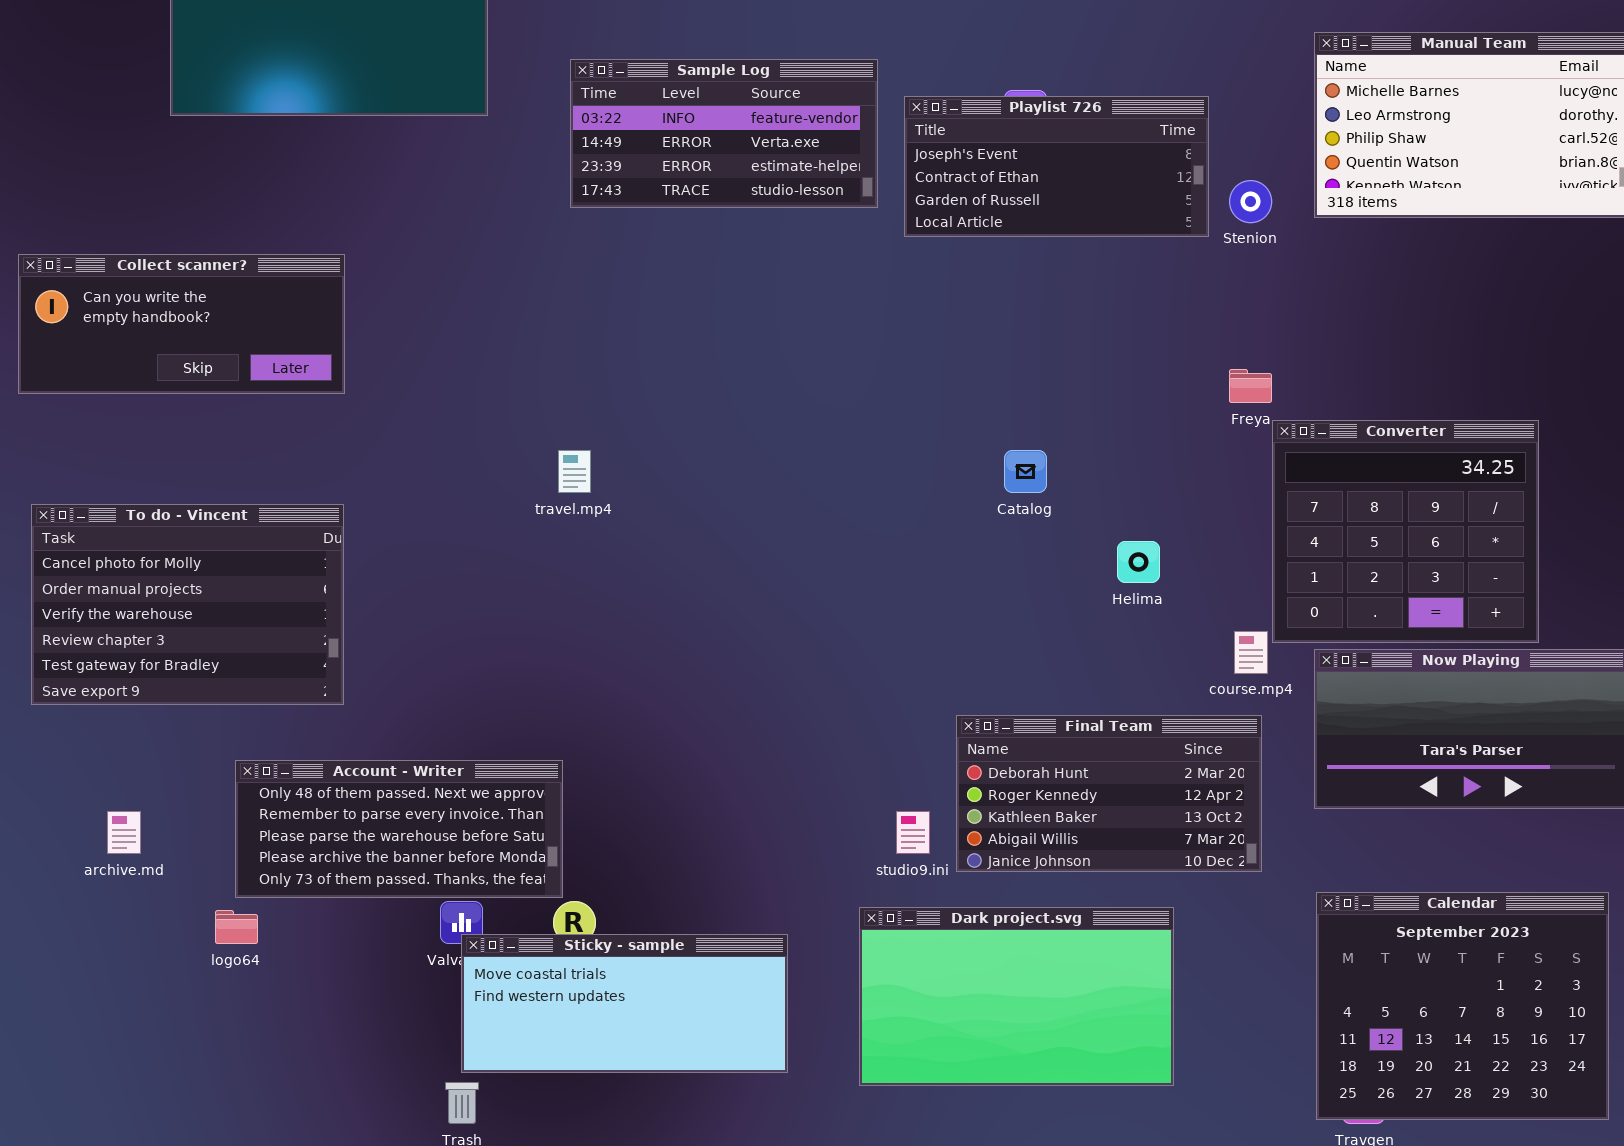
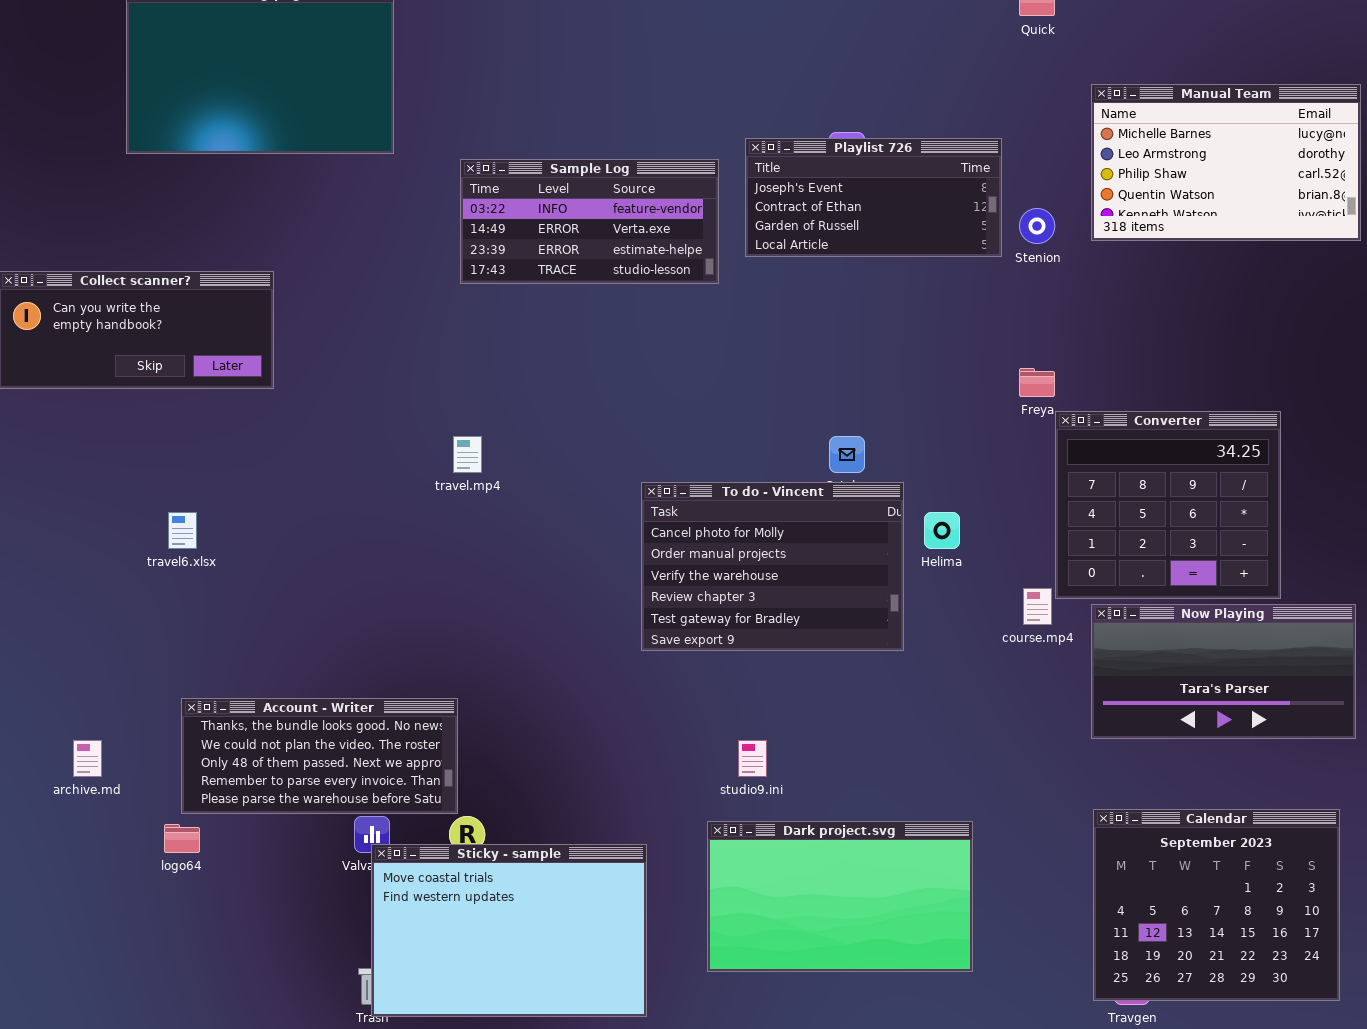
Sample Log: [570,59,878,208] -> [460,159,719,284], moved
To do - Vincent: [31,504,344,705] -> [641,482,904,651], moved
Final Team: [956,715,1262,872] -> none, closed
Account - Writer: [235,760,563,898] -> [181,698,458,814], scrolled up 2 rows
Sticky - sample: [461,934,788,1073] -> [371,844,647,1017], resized

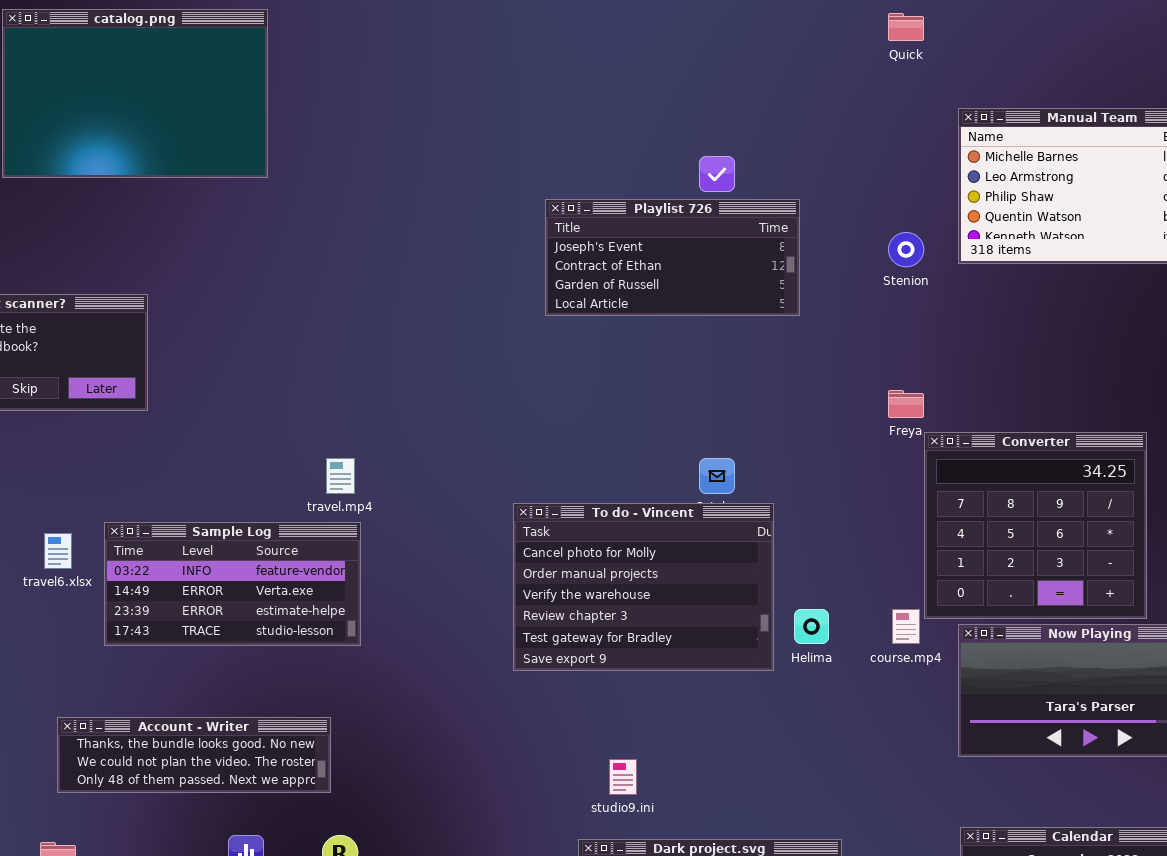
Playlist 726: [745,138,1002,257] -> [545,199,800,316], moved
Sample Log: [460,159,719,284] -> [104,522,361,646], moved
Helima: [924,512,960,549] -> [794,609,829,644], moved
Account - Writer: [181,698,458,814] -> [57,717,331,793], resized

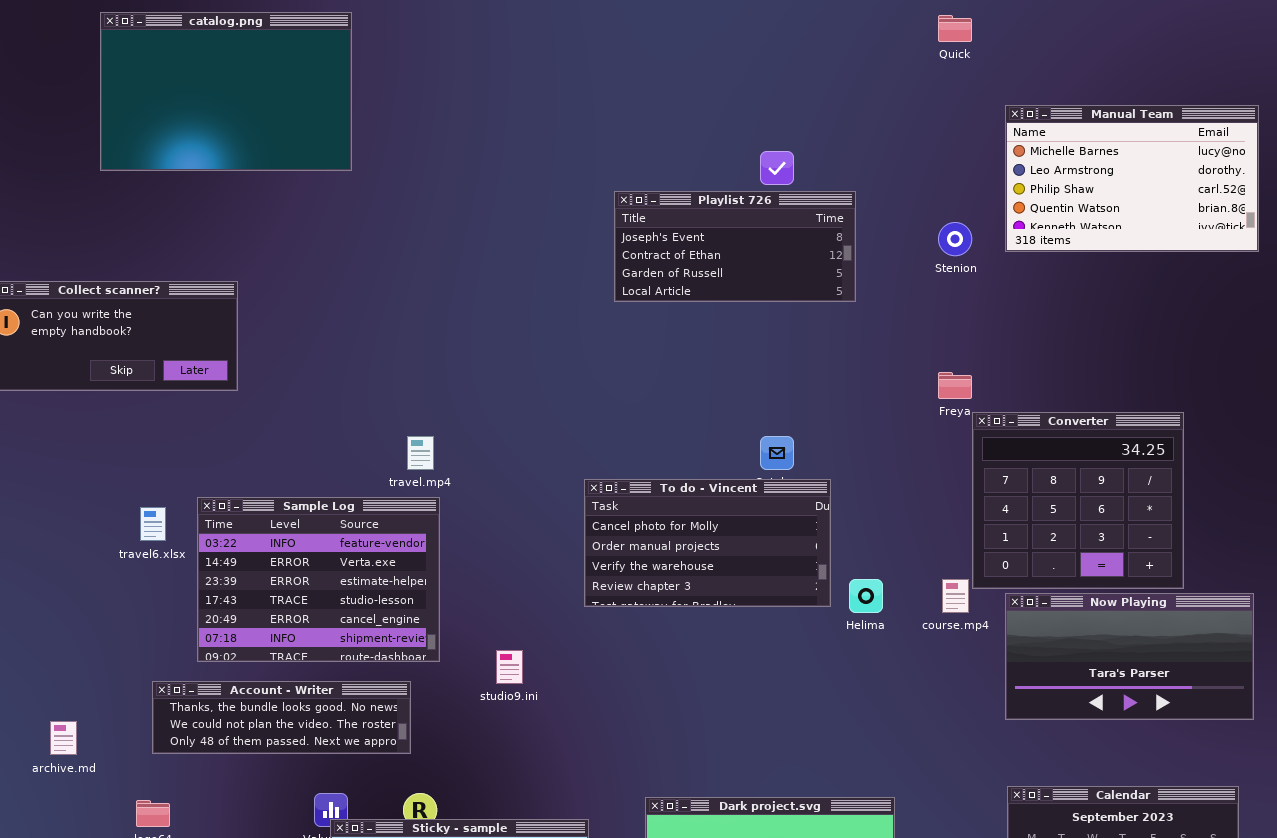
To do - Vincent: [513,503,774,671] -> [584,479,831,607], resized
Sample Log: [104,522,361,646] -> [197,497,440,662], resized
studio9.ini: [609,759,637,795] -> [496,650,523,684], moved

